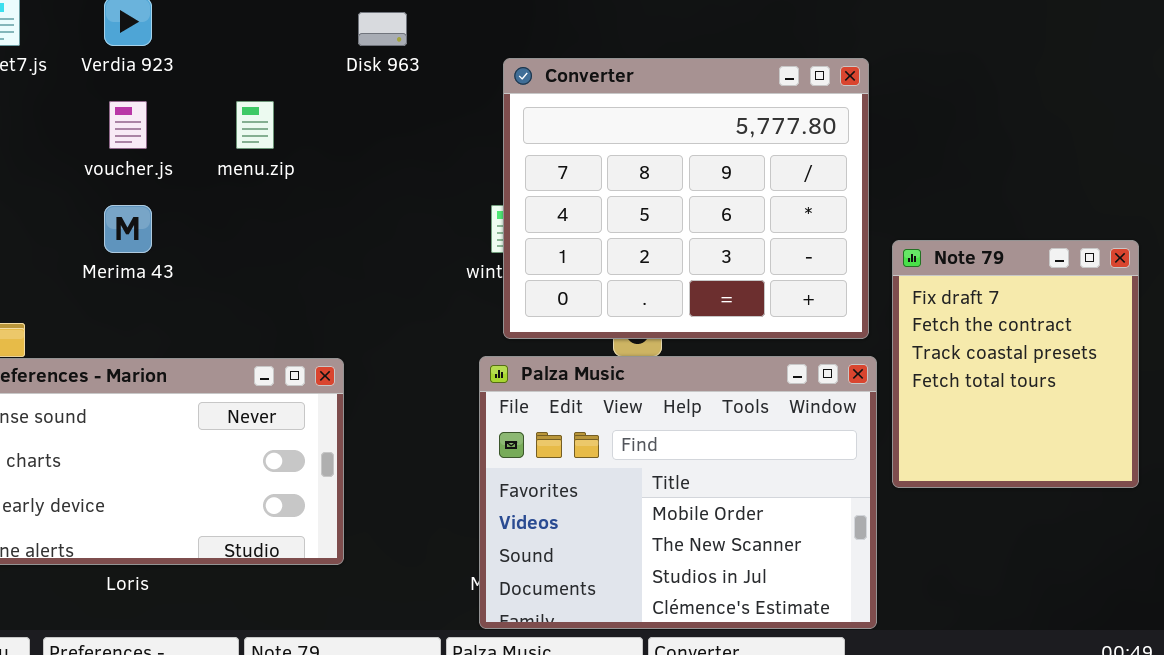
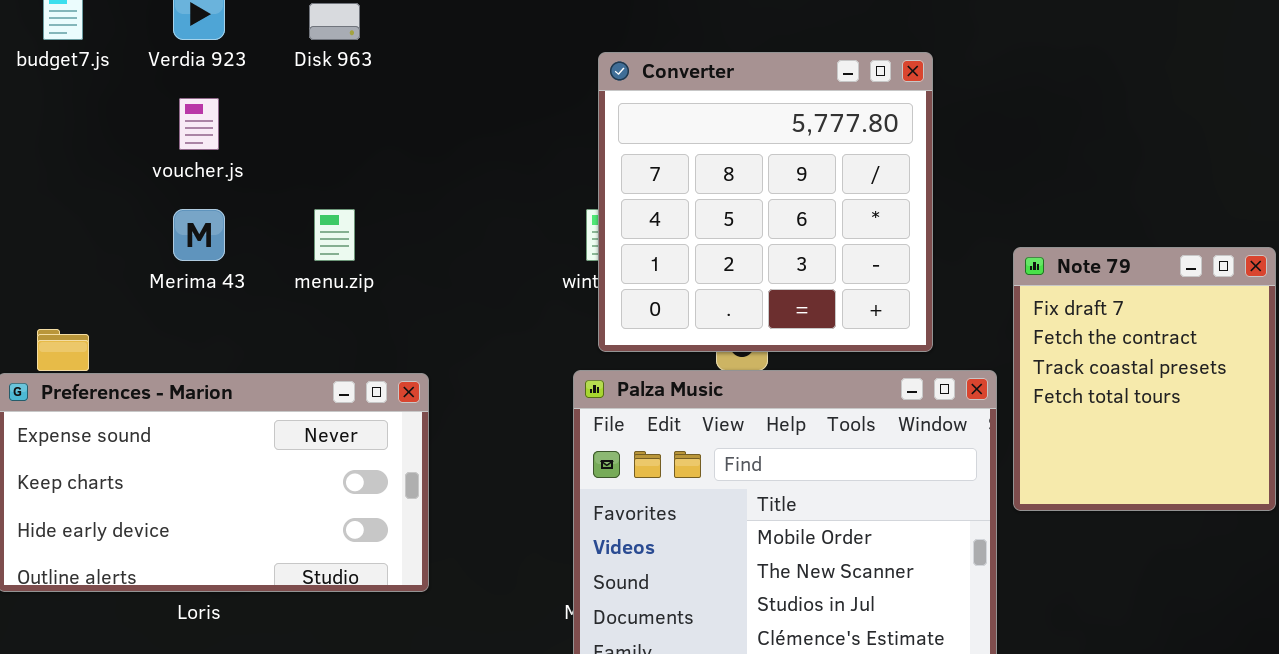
Disk 963: [358,12,407,46] -> [309,3,360,40], moved
Converter: [503,58,869,339] -> [598,52,933,352], resized
menu.zip: [236,101,274,149] -> [314,209,355,261], moved

